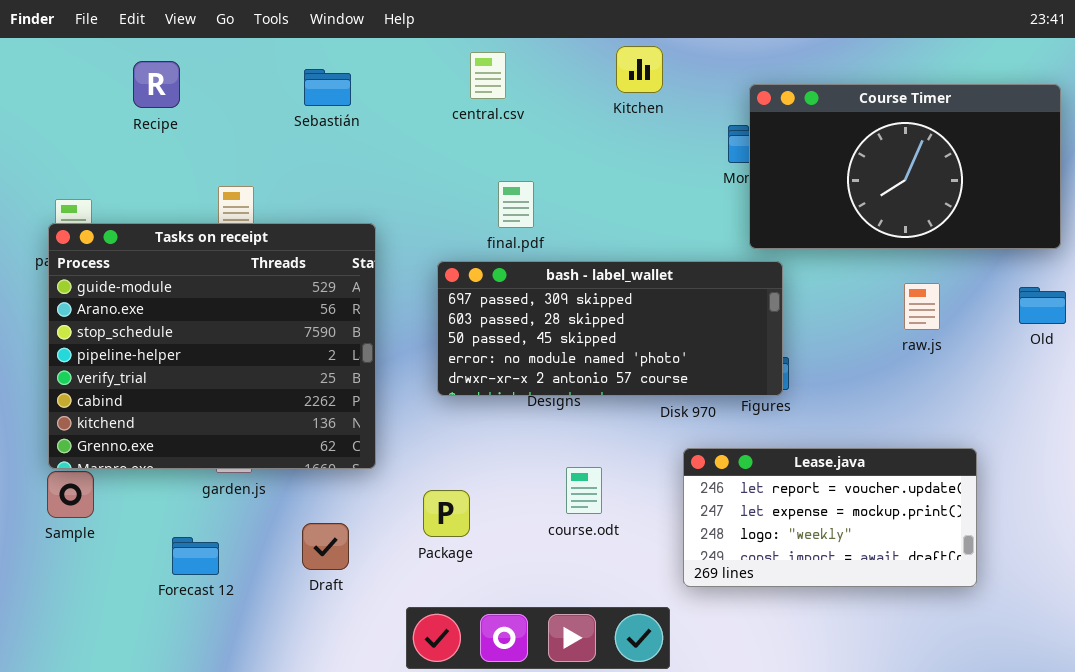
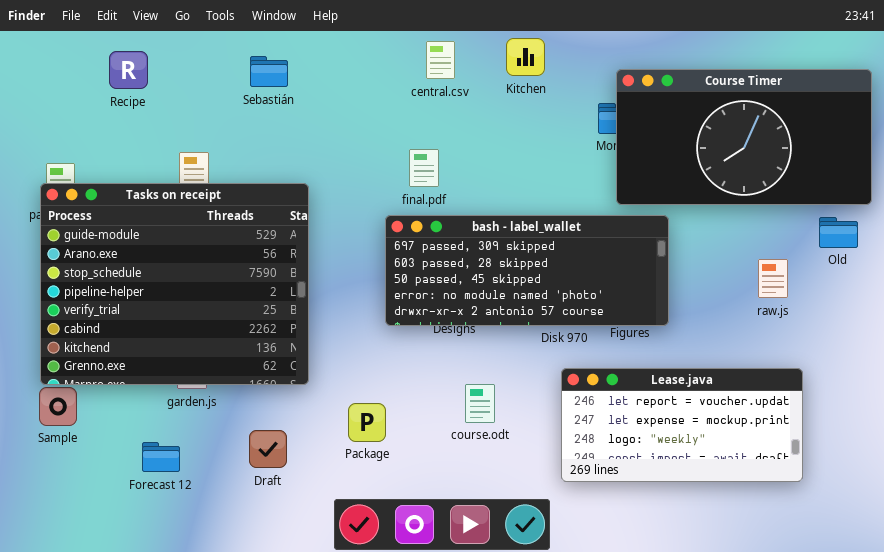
central.csv: [470,52,506,99] -> [426,41,455,79], moved
bash - label_wallet: [437,261,783,396] -> [385,215,669,326], moved
raw.js: [904,283,940,330] -> [758,259,788,298], moved
Old: [1019,287,1066,324] -> [819,217,858,248], moved

